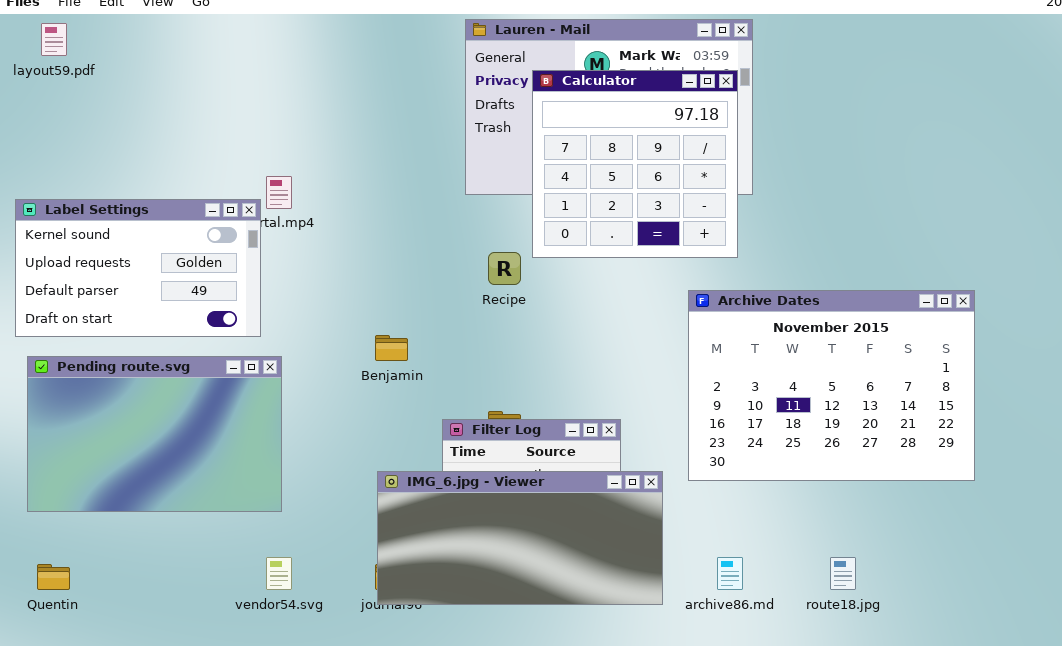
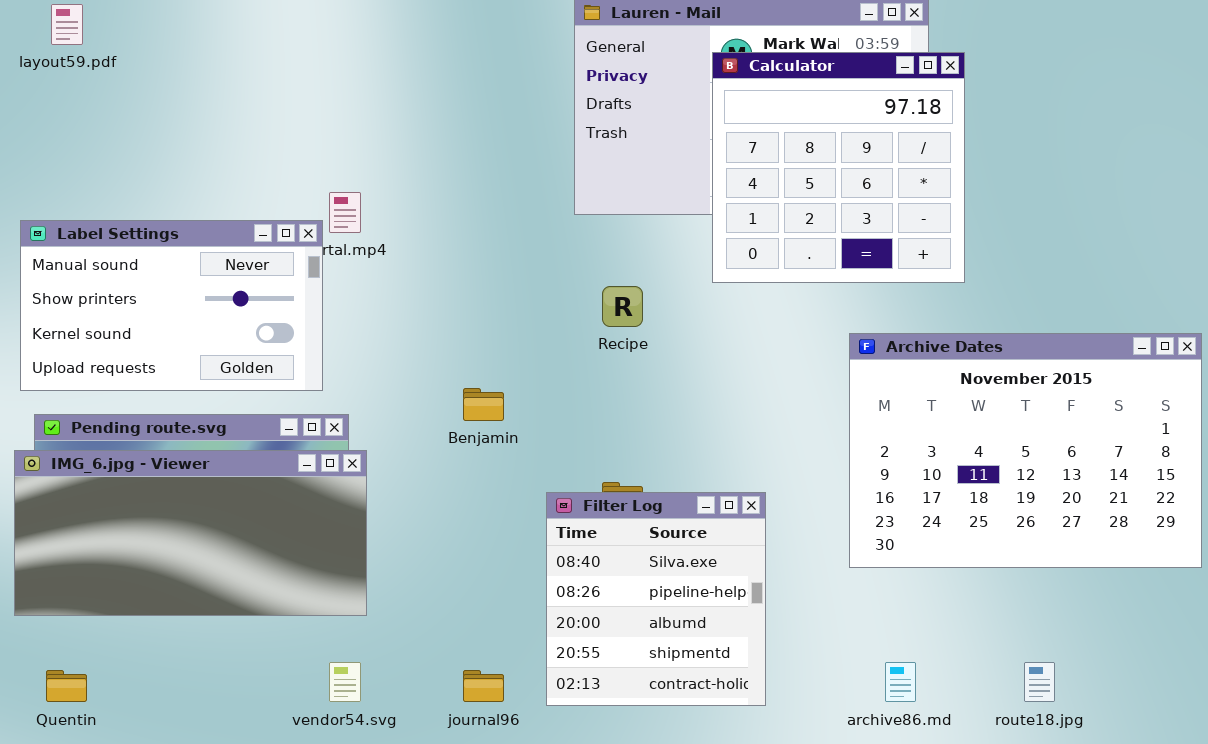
Calculator: [532,70,738,258] -> [712,52,965,283], moved
Label Settings: [15,199,261,337] -> [20,220,323,391], scrolled up 2 rows
IMG_6.jpg - Viewer: [377,471,663,605] -> [14,450,367,616], moved

